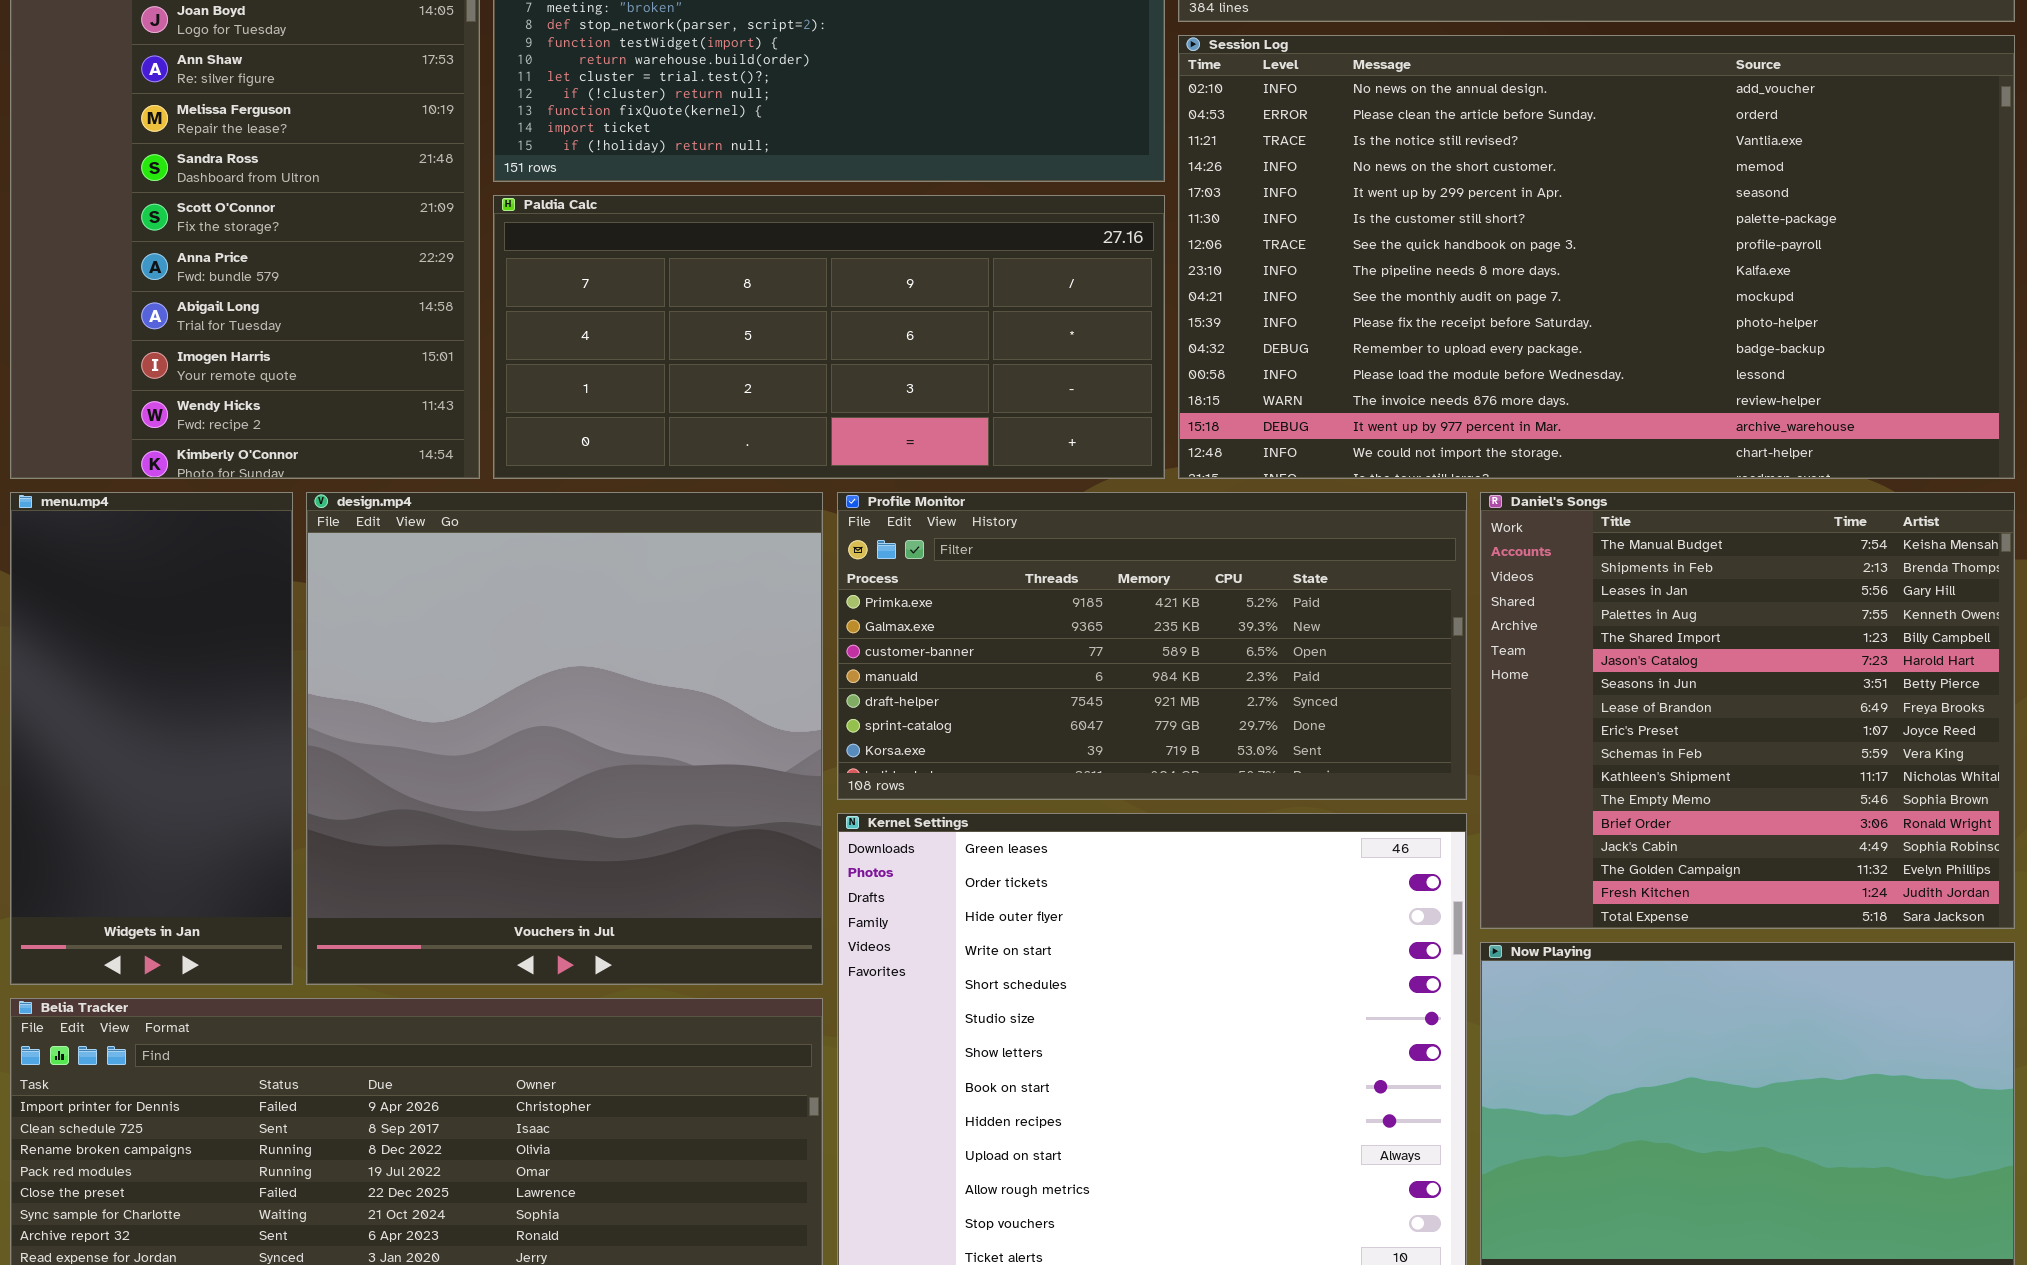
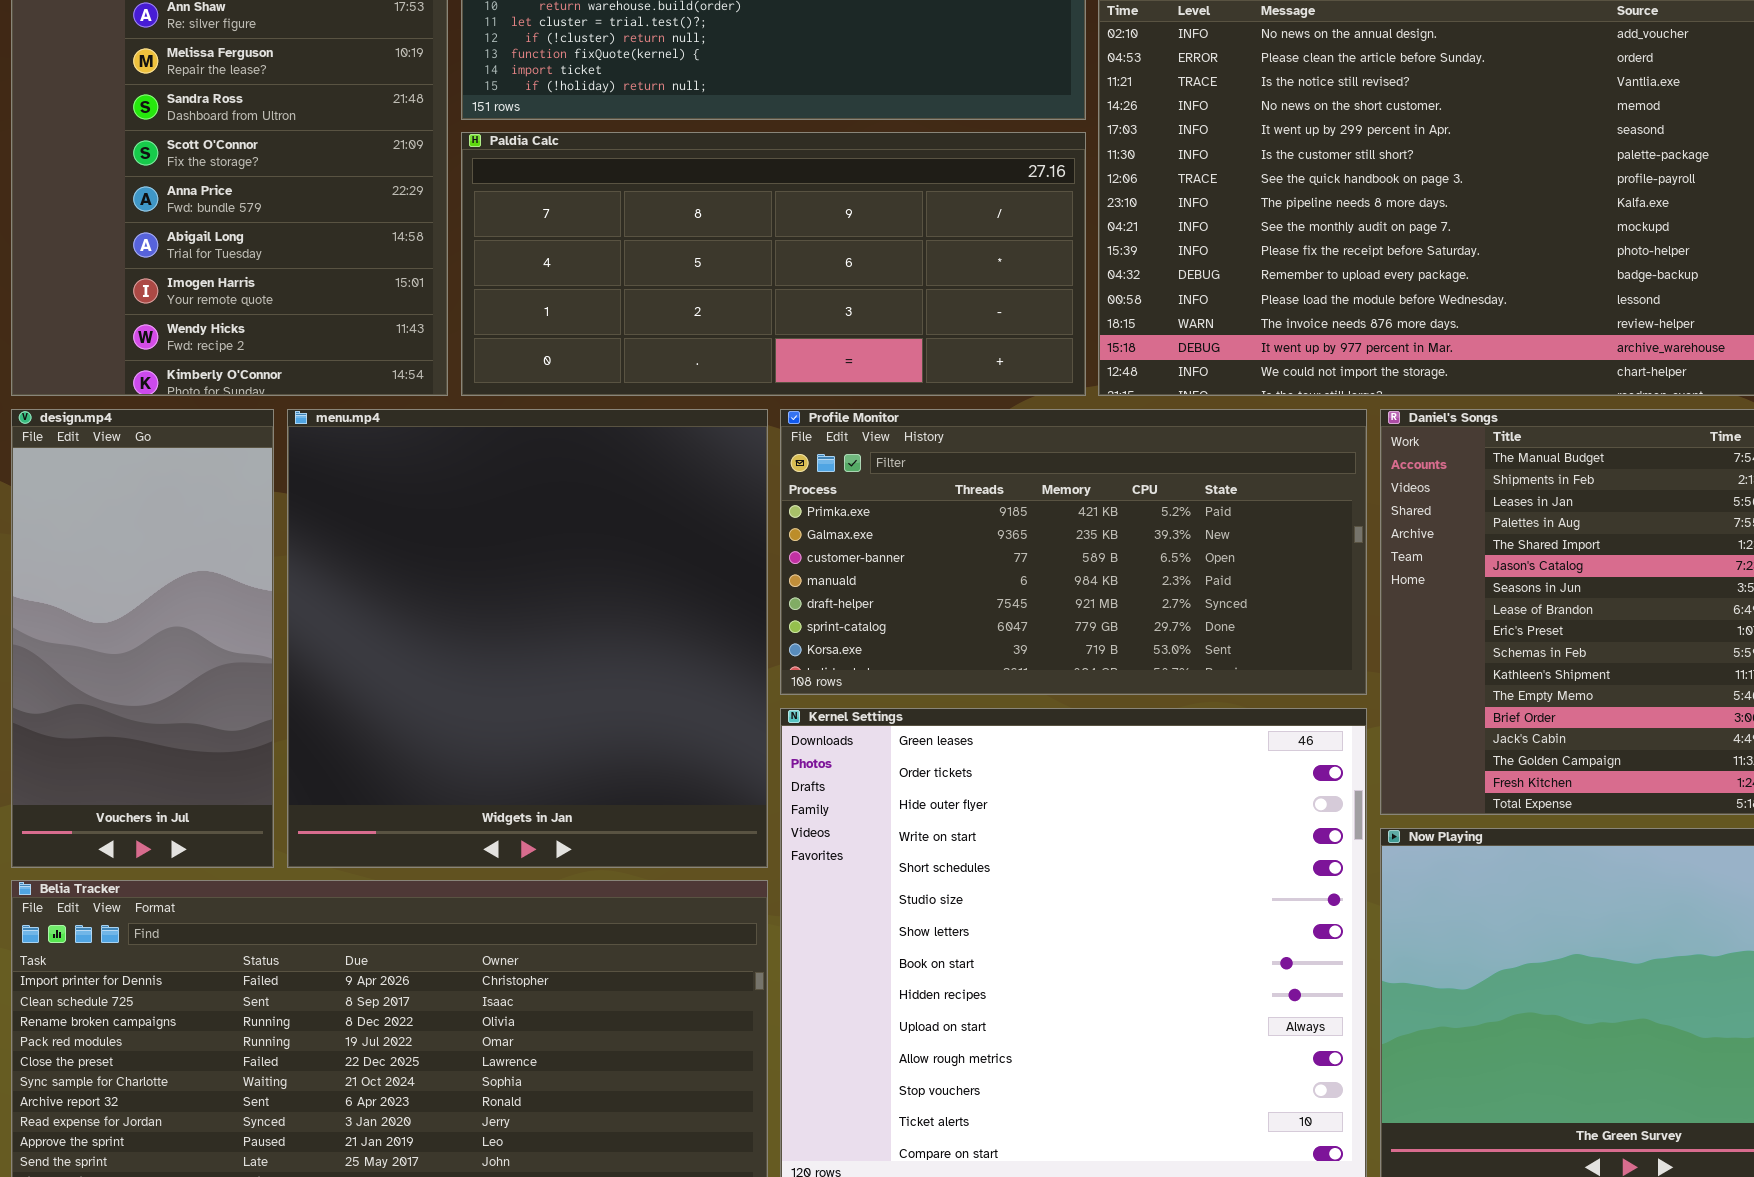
menu.mp4: [10,492,293,985] -> [287,409,768,868], moved, resized
design.mp4: [306,492,823,985] -> [11,409,274,868], moved, resized

